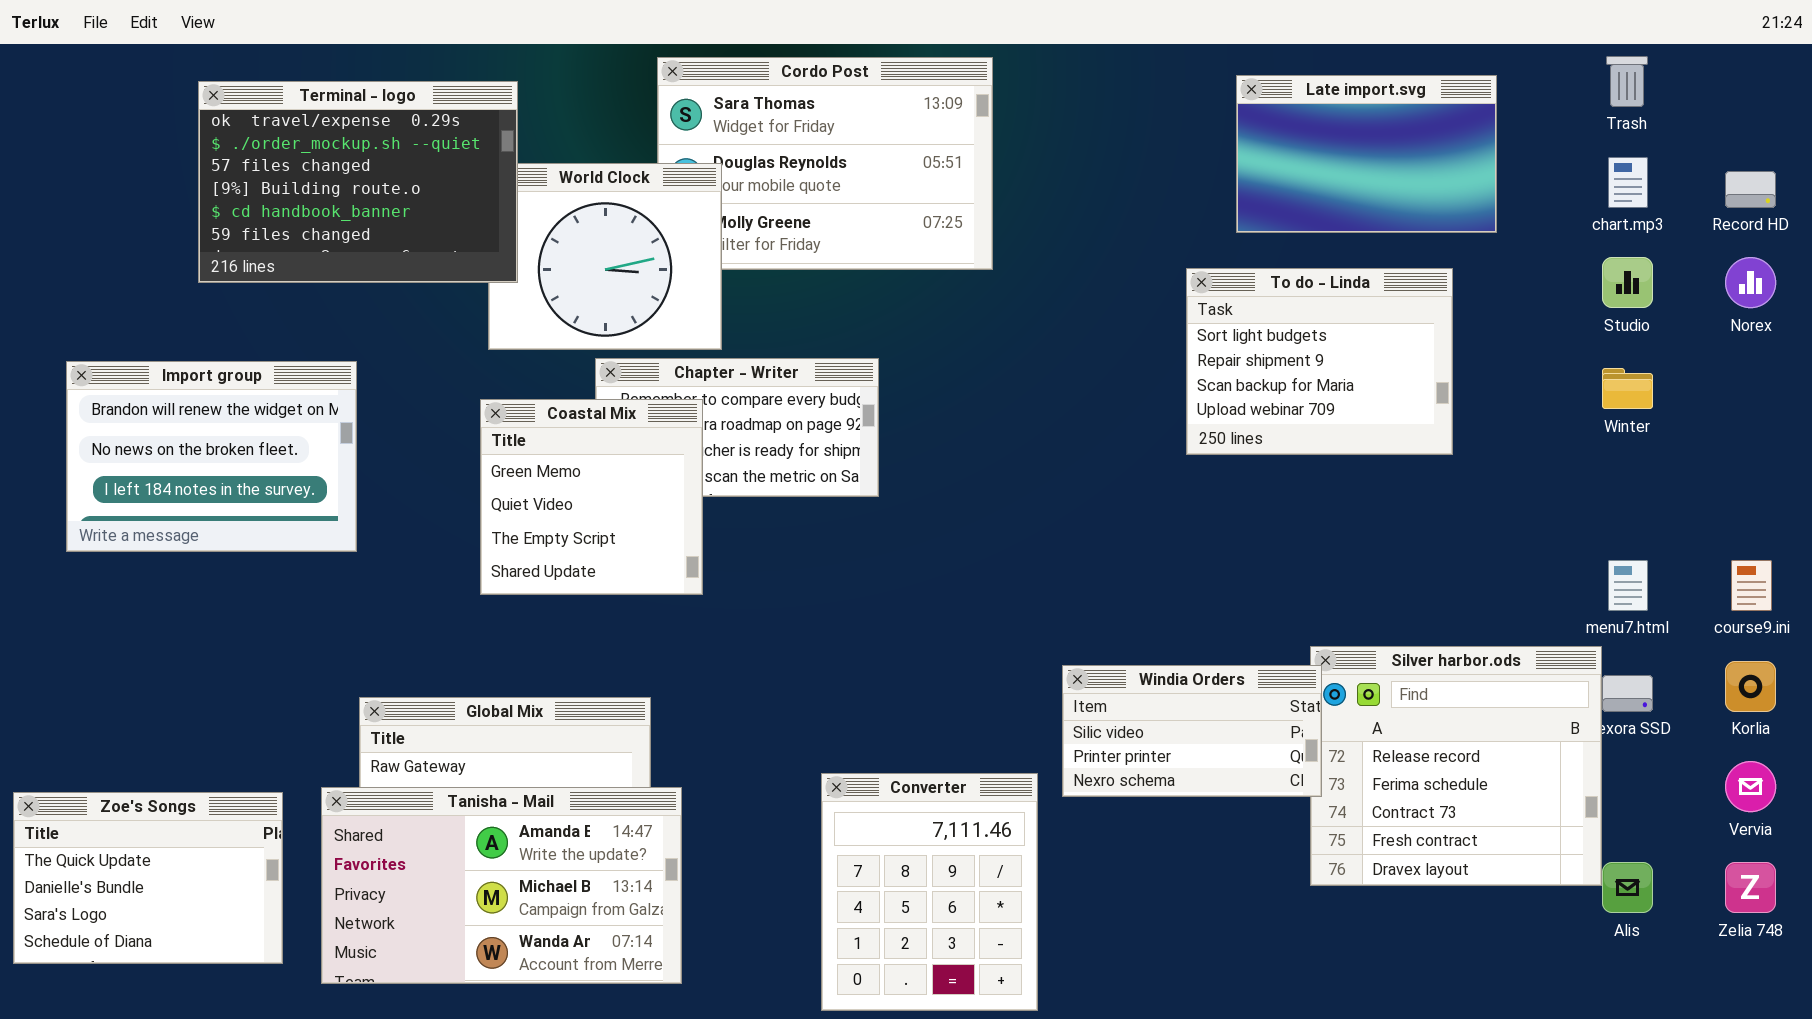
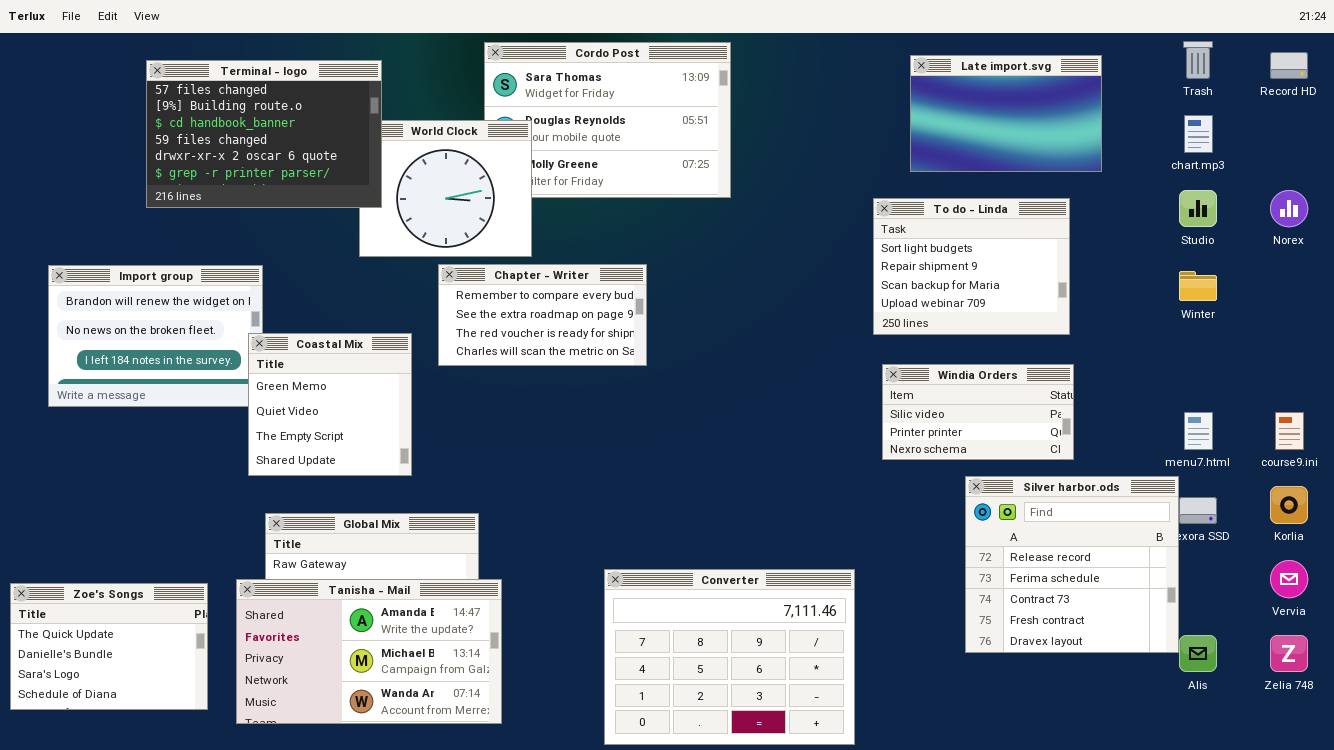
Terminal - logo: [198,81,518,283] -> [146,60,382,208], scrolled down 2 rows
Record HD: [1725,171,1776,208] -> [1270,52,1308,79], moved
Coastal Mix: [480,399,703,595] -> [248,333,412,476], moved
Windia Orders: [1062,665,1322,797] -> [882,364,1074,460], moved
Converter: [821,773,1038,1011] -> [604,569,855,745], resized

